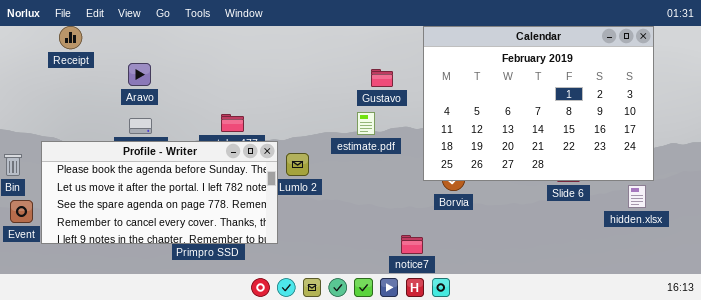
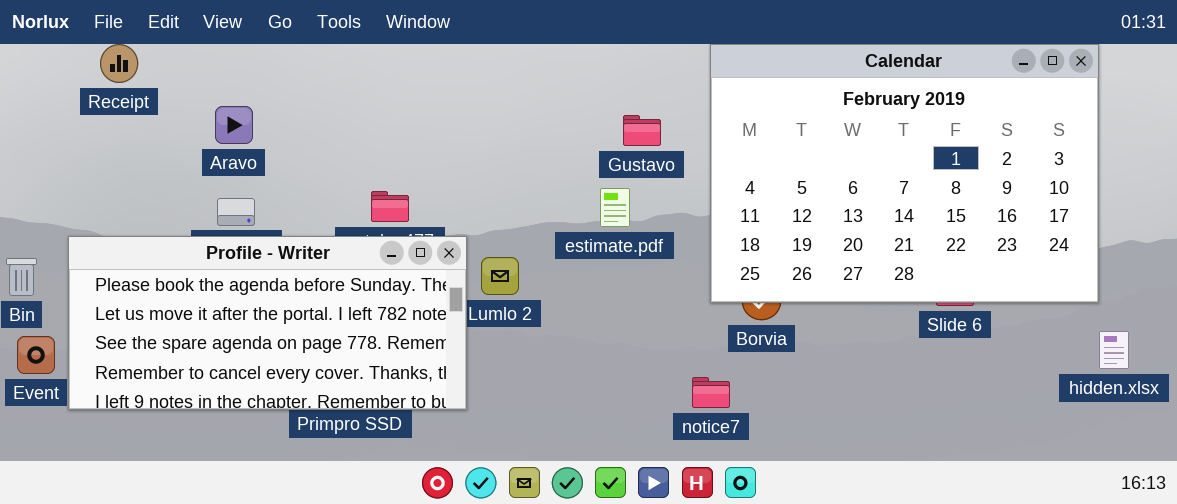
hidden.xlsx: [628,185,646,208] -> [1099,331,1129,369], moved
notice7: [401,235,423,254] -> [692,377,730,408], moved

